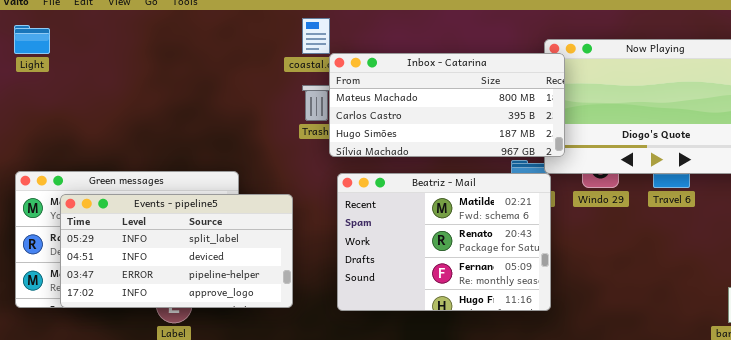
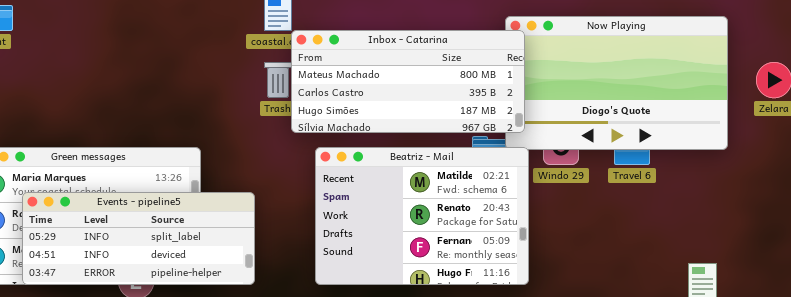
Beatriz - Mail: [337,173,551,311] -> [315,147,529,285], moved
Events - pipeline5: [60,194,293,308] -> [22,192,255,285], resized

